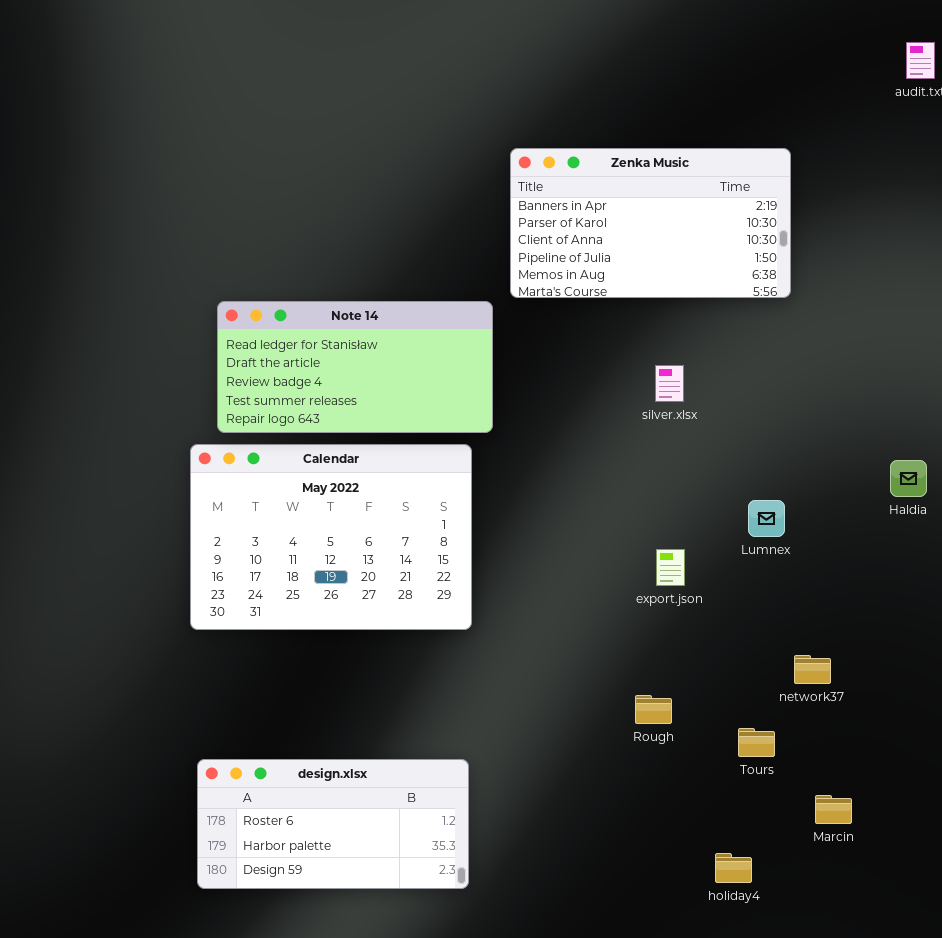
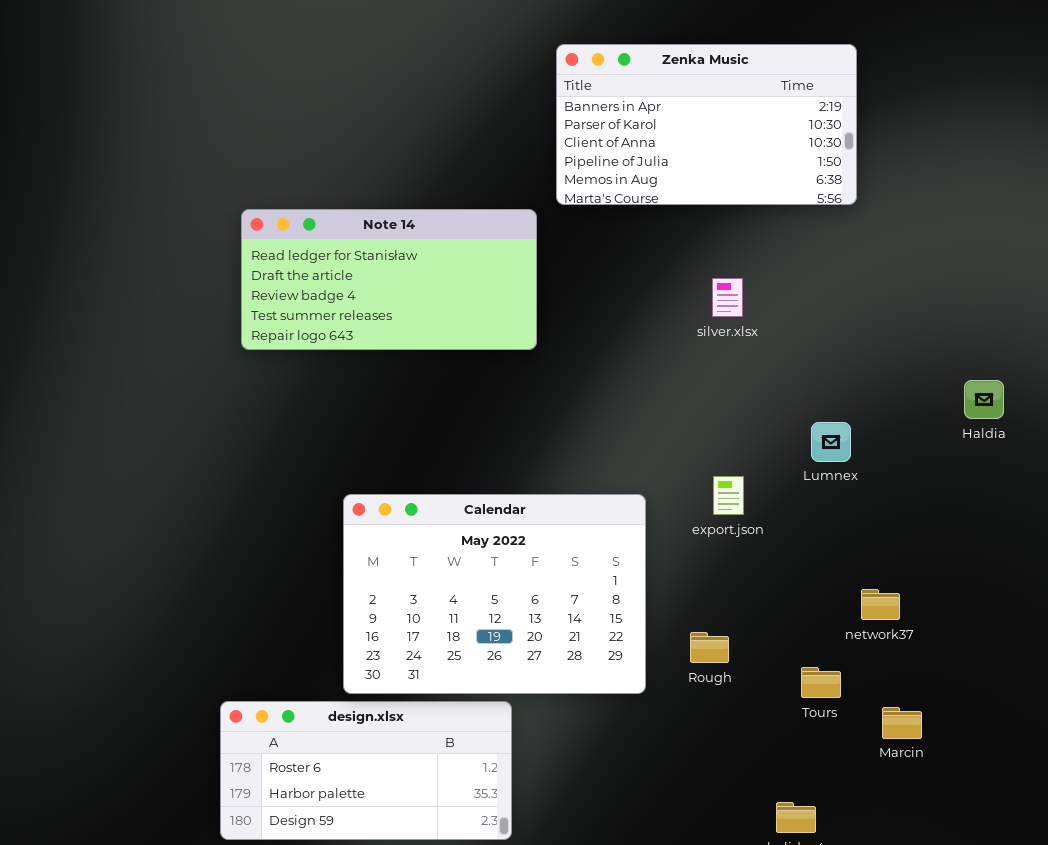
Calendar: [190,444,472,630] -> [343,494,646,694], moved
Marcin: [815,795,852,824] -> [882,707,922,739], moved

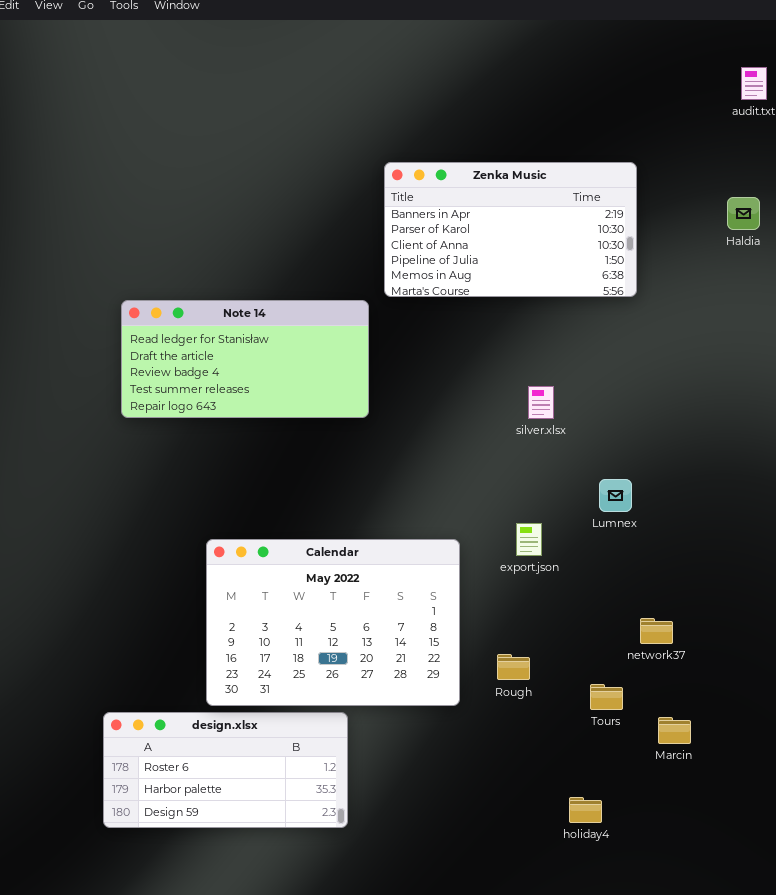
silver.xlsx: [712,278,743,317] -> [528,386,554,419], moved
Haldia: [964,380,1004,419] -> [727,197,760,230], moved

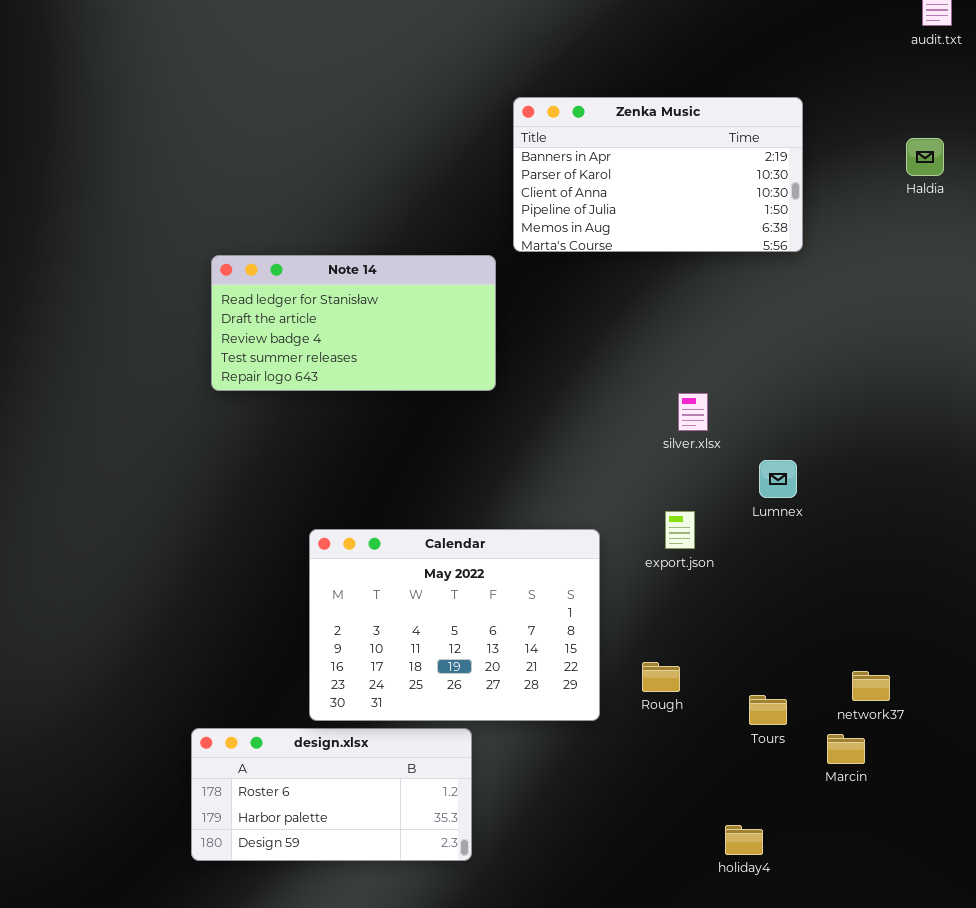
silver.xlsx: [528,386,554,419] -> [678,393,708,431], moved
network37: [640,618,673,644] -> [852,671,890,701], moved

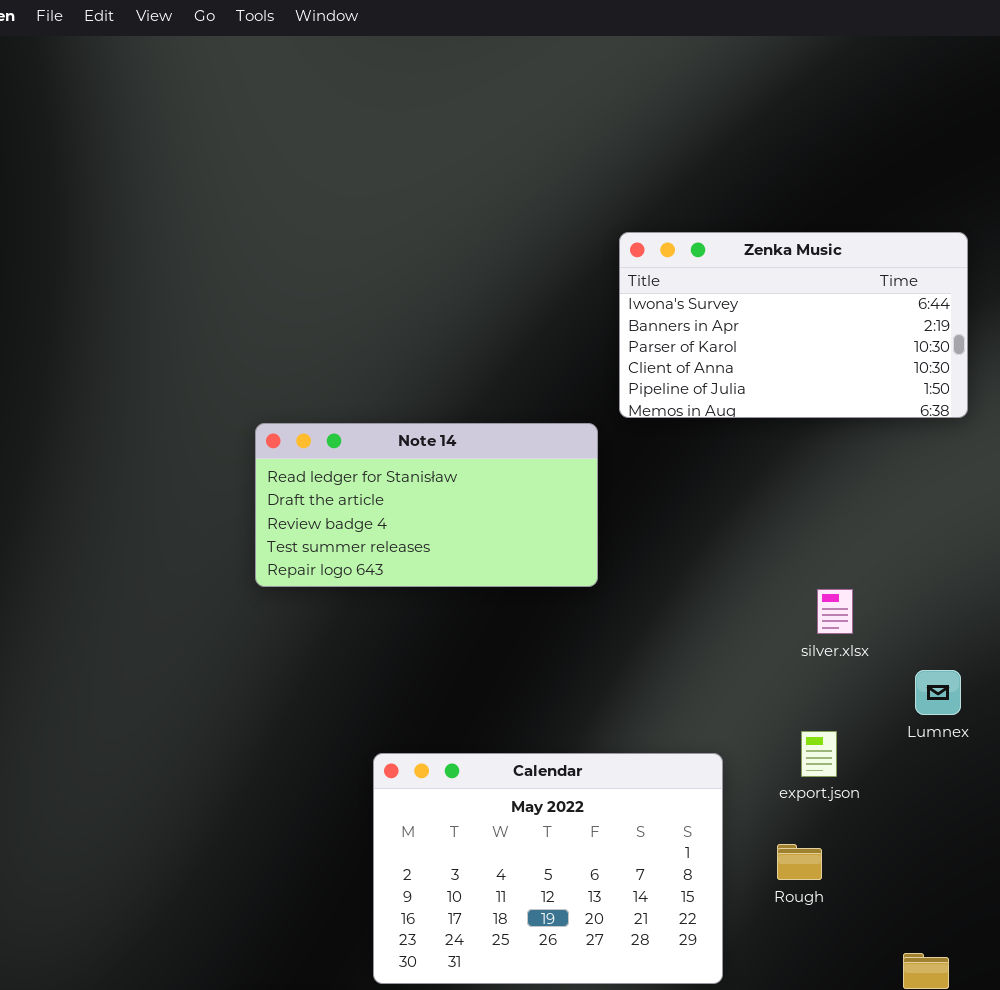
Zenka Music: [513,97,803,252] -> [619,232,968,418], scrolled up 1 row
Rough: [642,662,680,692] -> [777,844,822,880], moved

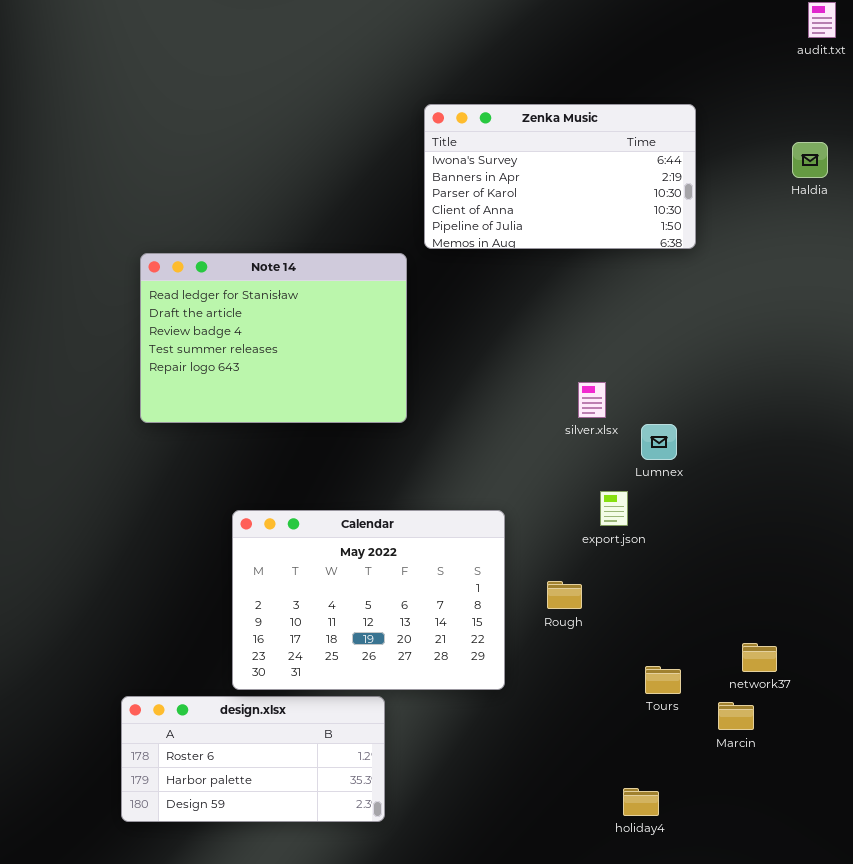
Note 14: [255,423,598,587] -> [140,253,407,423], resized
Lumnex: [915,670,961,715] -> [641,424,677,460], moved
export.json: [801,731,837,777] -> [600,491,628,526], moved

